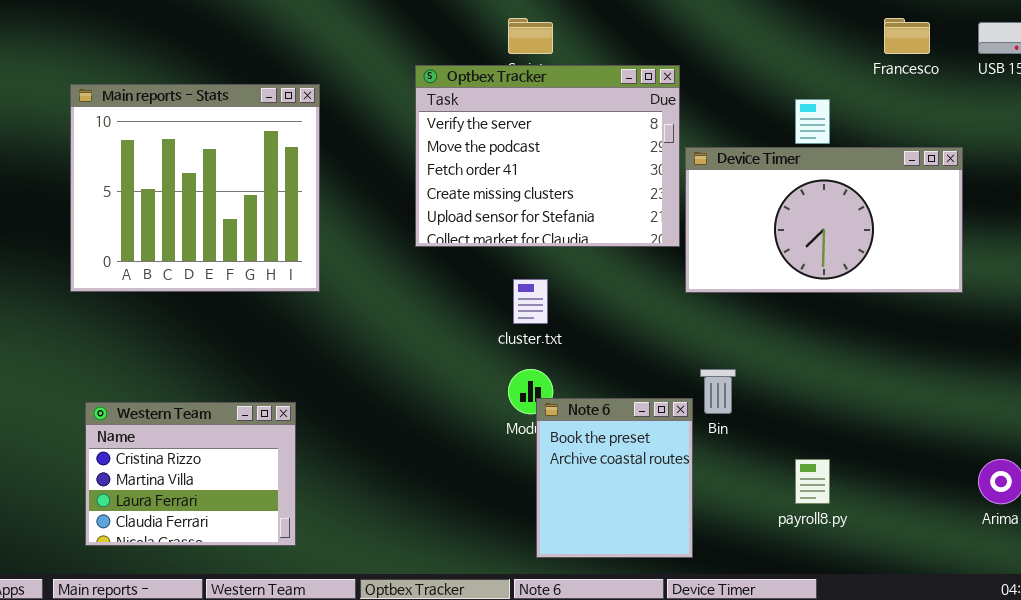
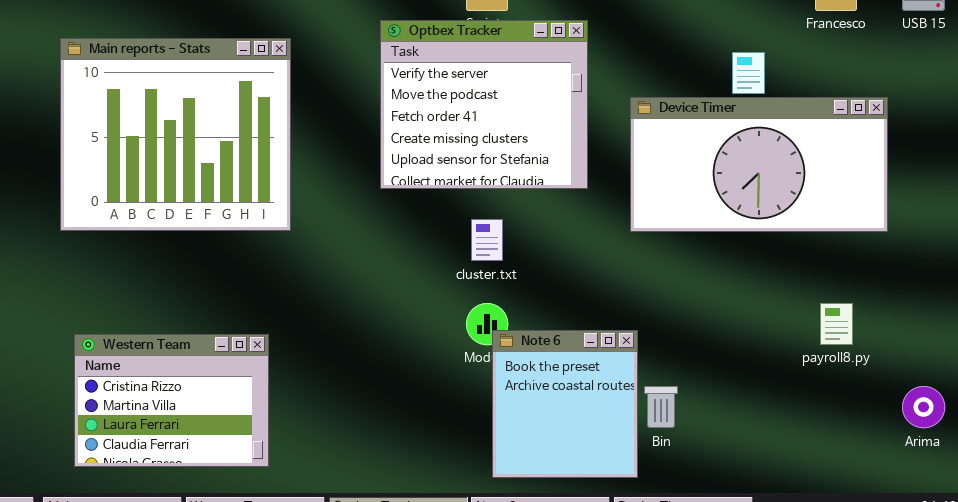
Optbex Tracker: [415,65,680,247] -> [380,20,588,189], resized
Bin: [700,369,736,414] -> [644,386,678,428], moved
payroll8.py: [795,459,830,504] -> [820,303,853,345], moved

